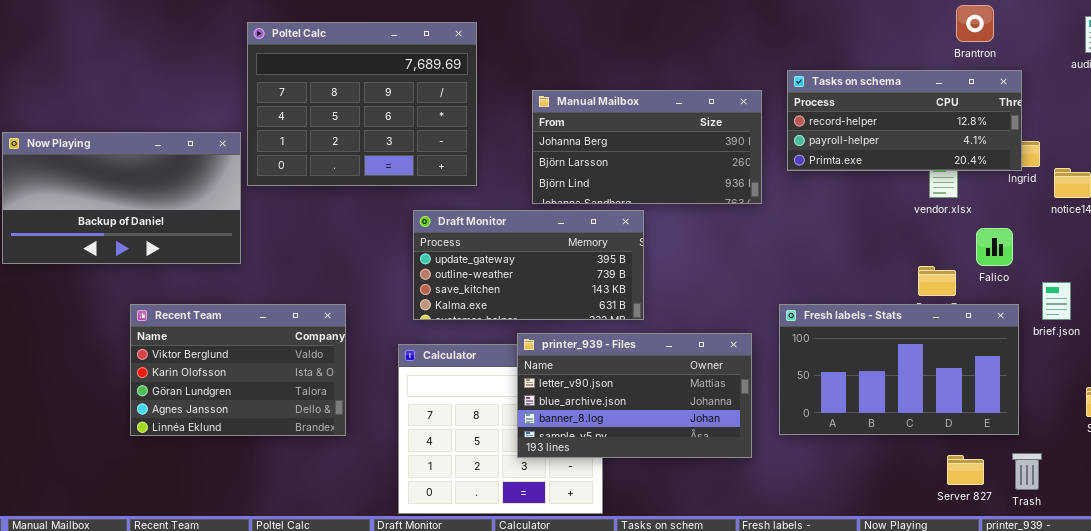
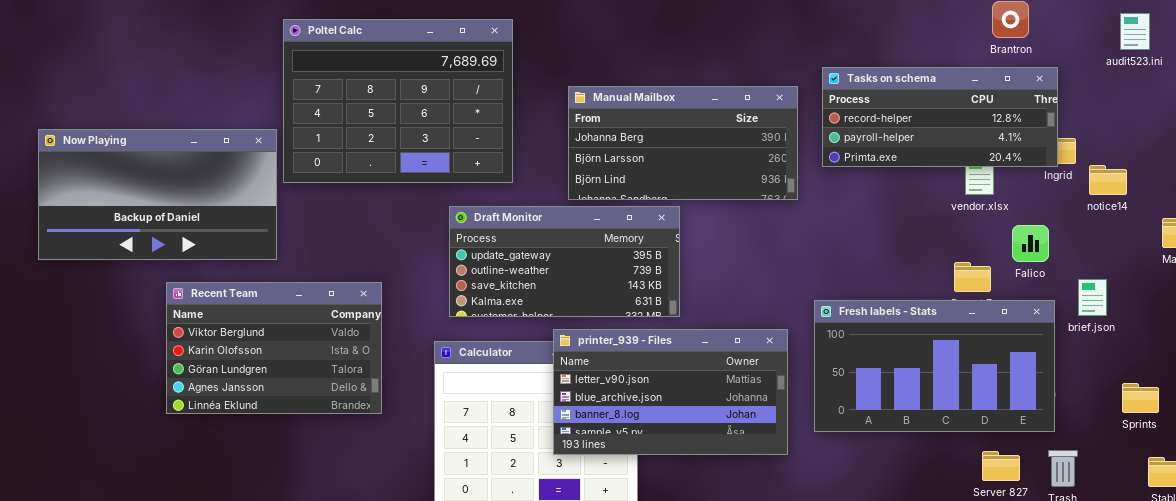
Recent Team: [130,304,346,436] -> [166,282,382,414], moved

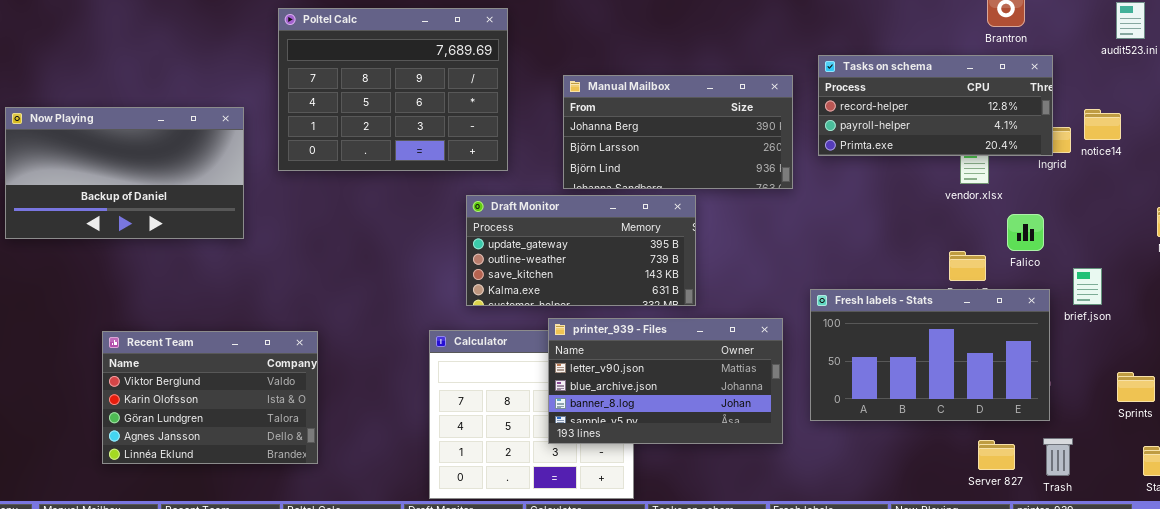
Now Playing: [38,129,277,260] -> [5,107,244,239], moved
notice14: [1089,165,1127,195] -> [1084,109,1121,140], moved
Draft Monitor: [449,206,680,317] -> [466,195,696,306], moved
Recent Team: [166,282,382,414] -> [102,331,318,464], moved

